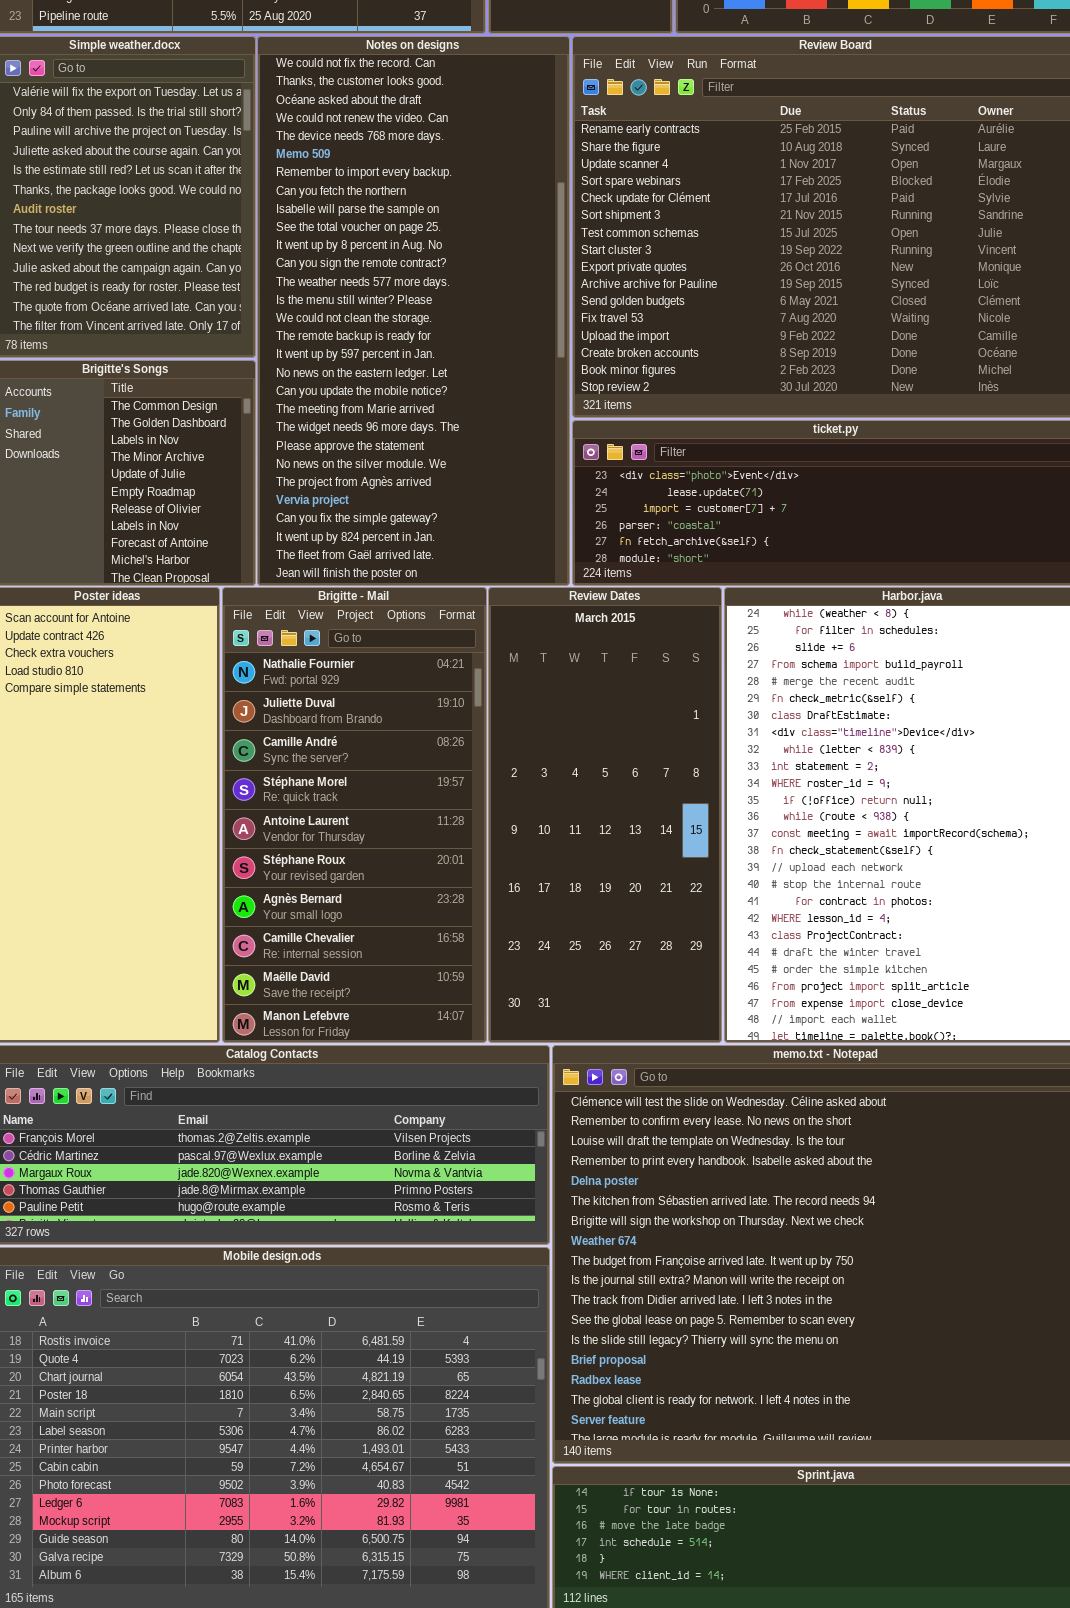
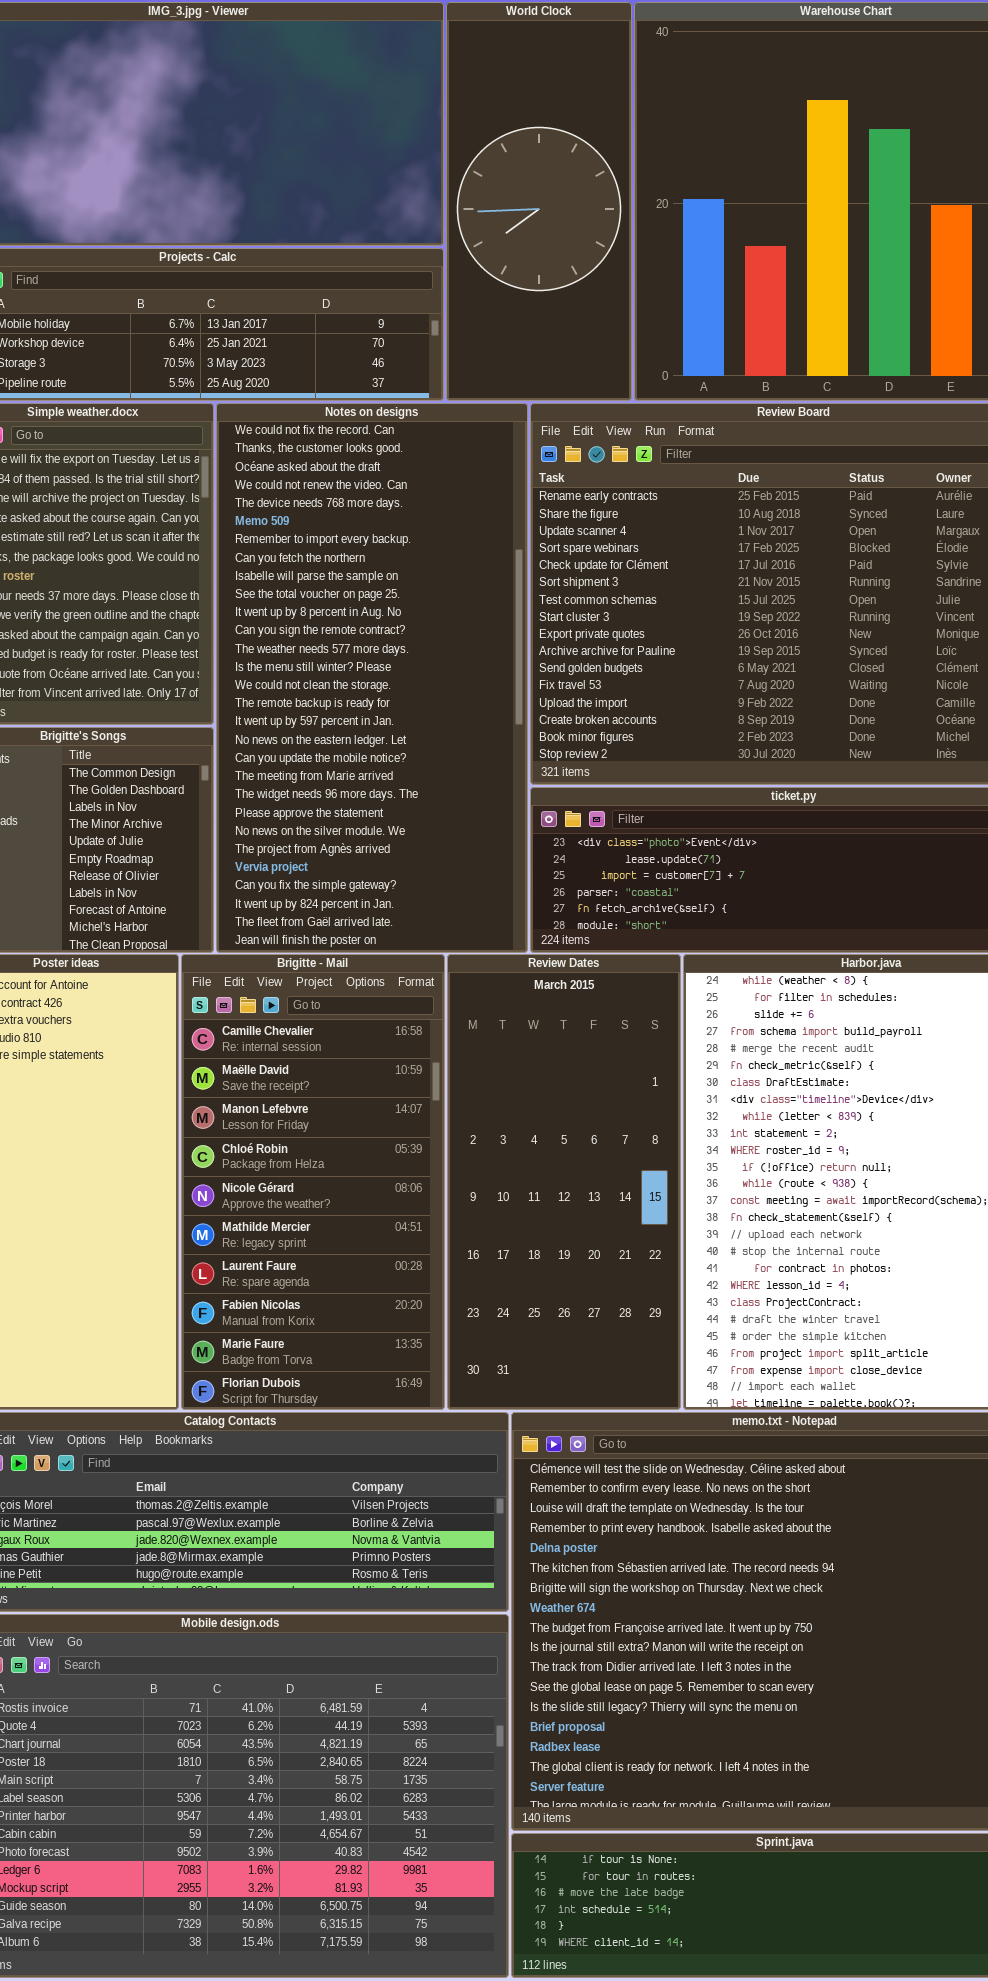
Brigitte - Mail: [222,587,487,1043] -> [181,954,445,1410], scrolled down 7 rows

